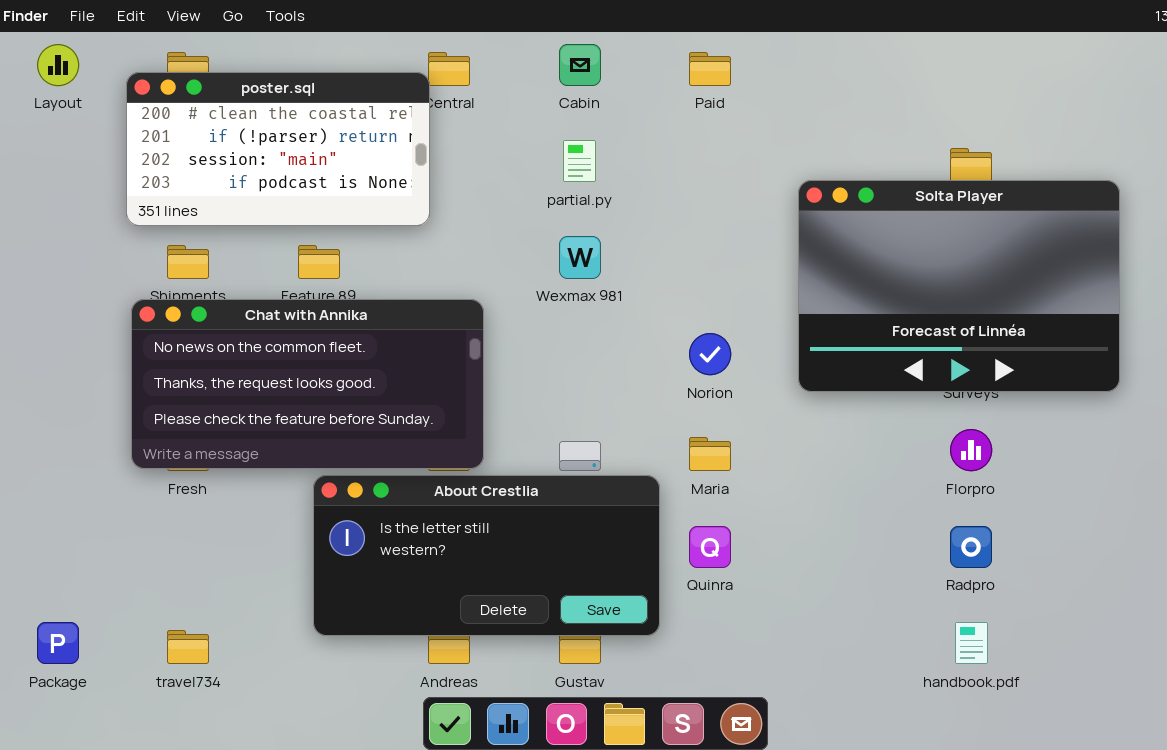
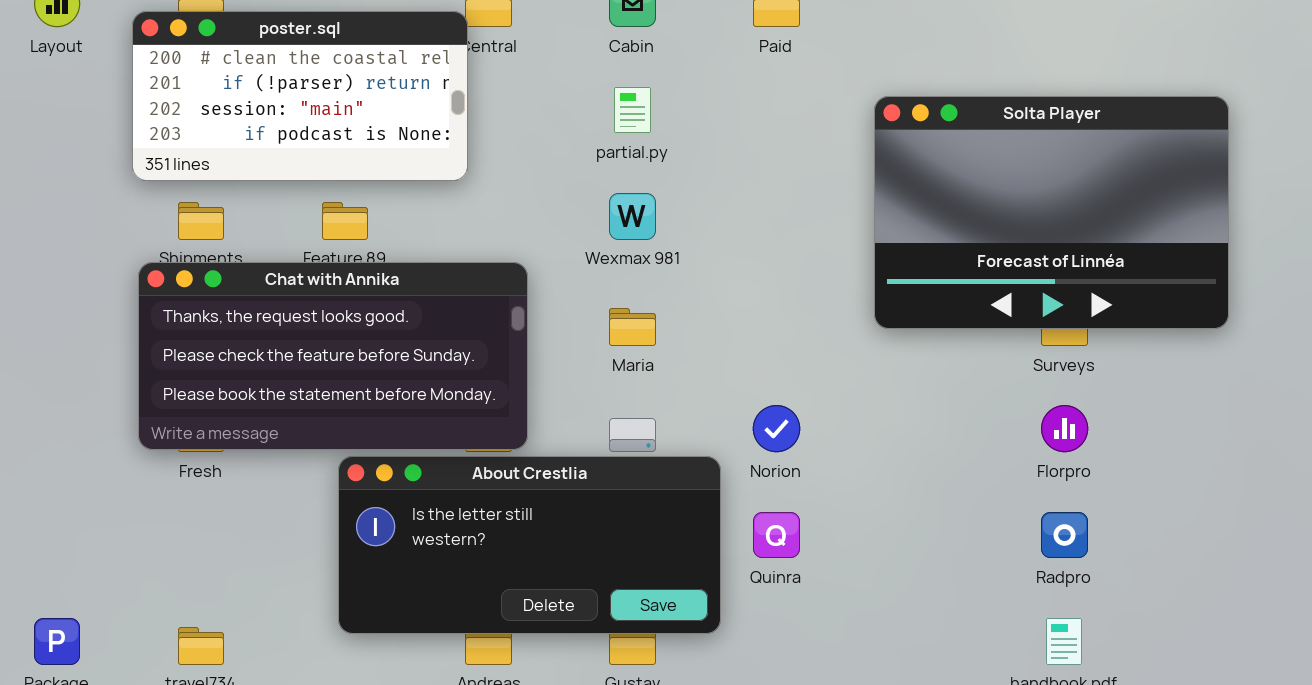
Solta Player: [798,180,1120,392] -> [874,96,1229,329], moved
Chat with Annika: [131,299,484,469] -> [138,262,528,450], scrolled down 1 row
Norion: [689,333,731,375] -> [753,405,800,452], moved
Maria: [689,437,731,471] -> [609,308,656,346], moved

